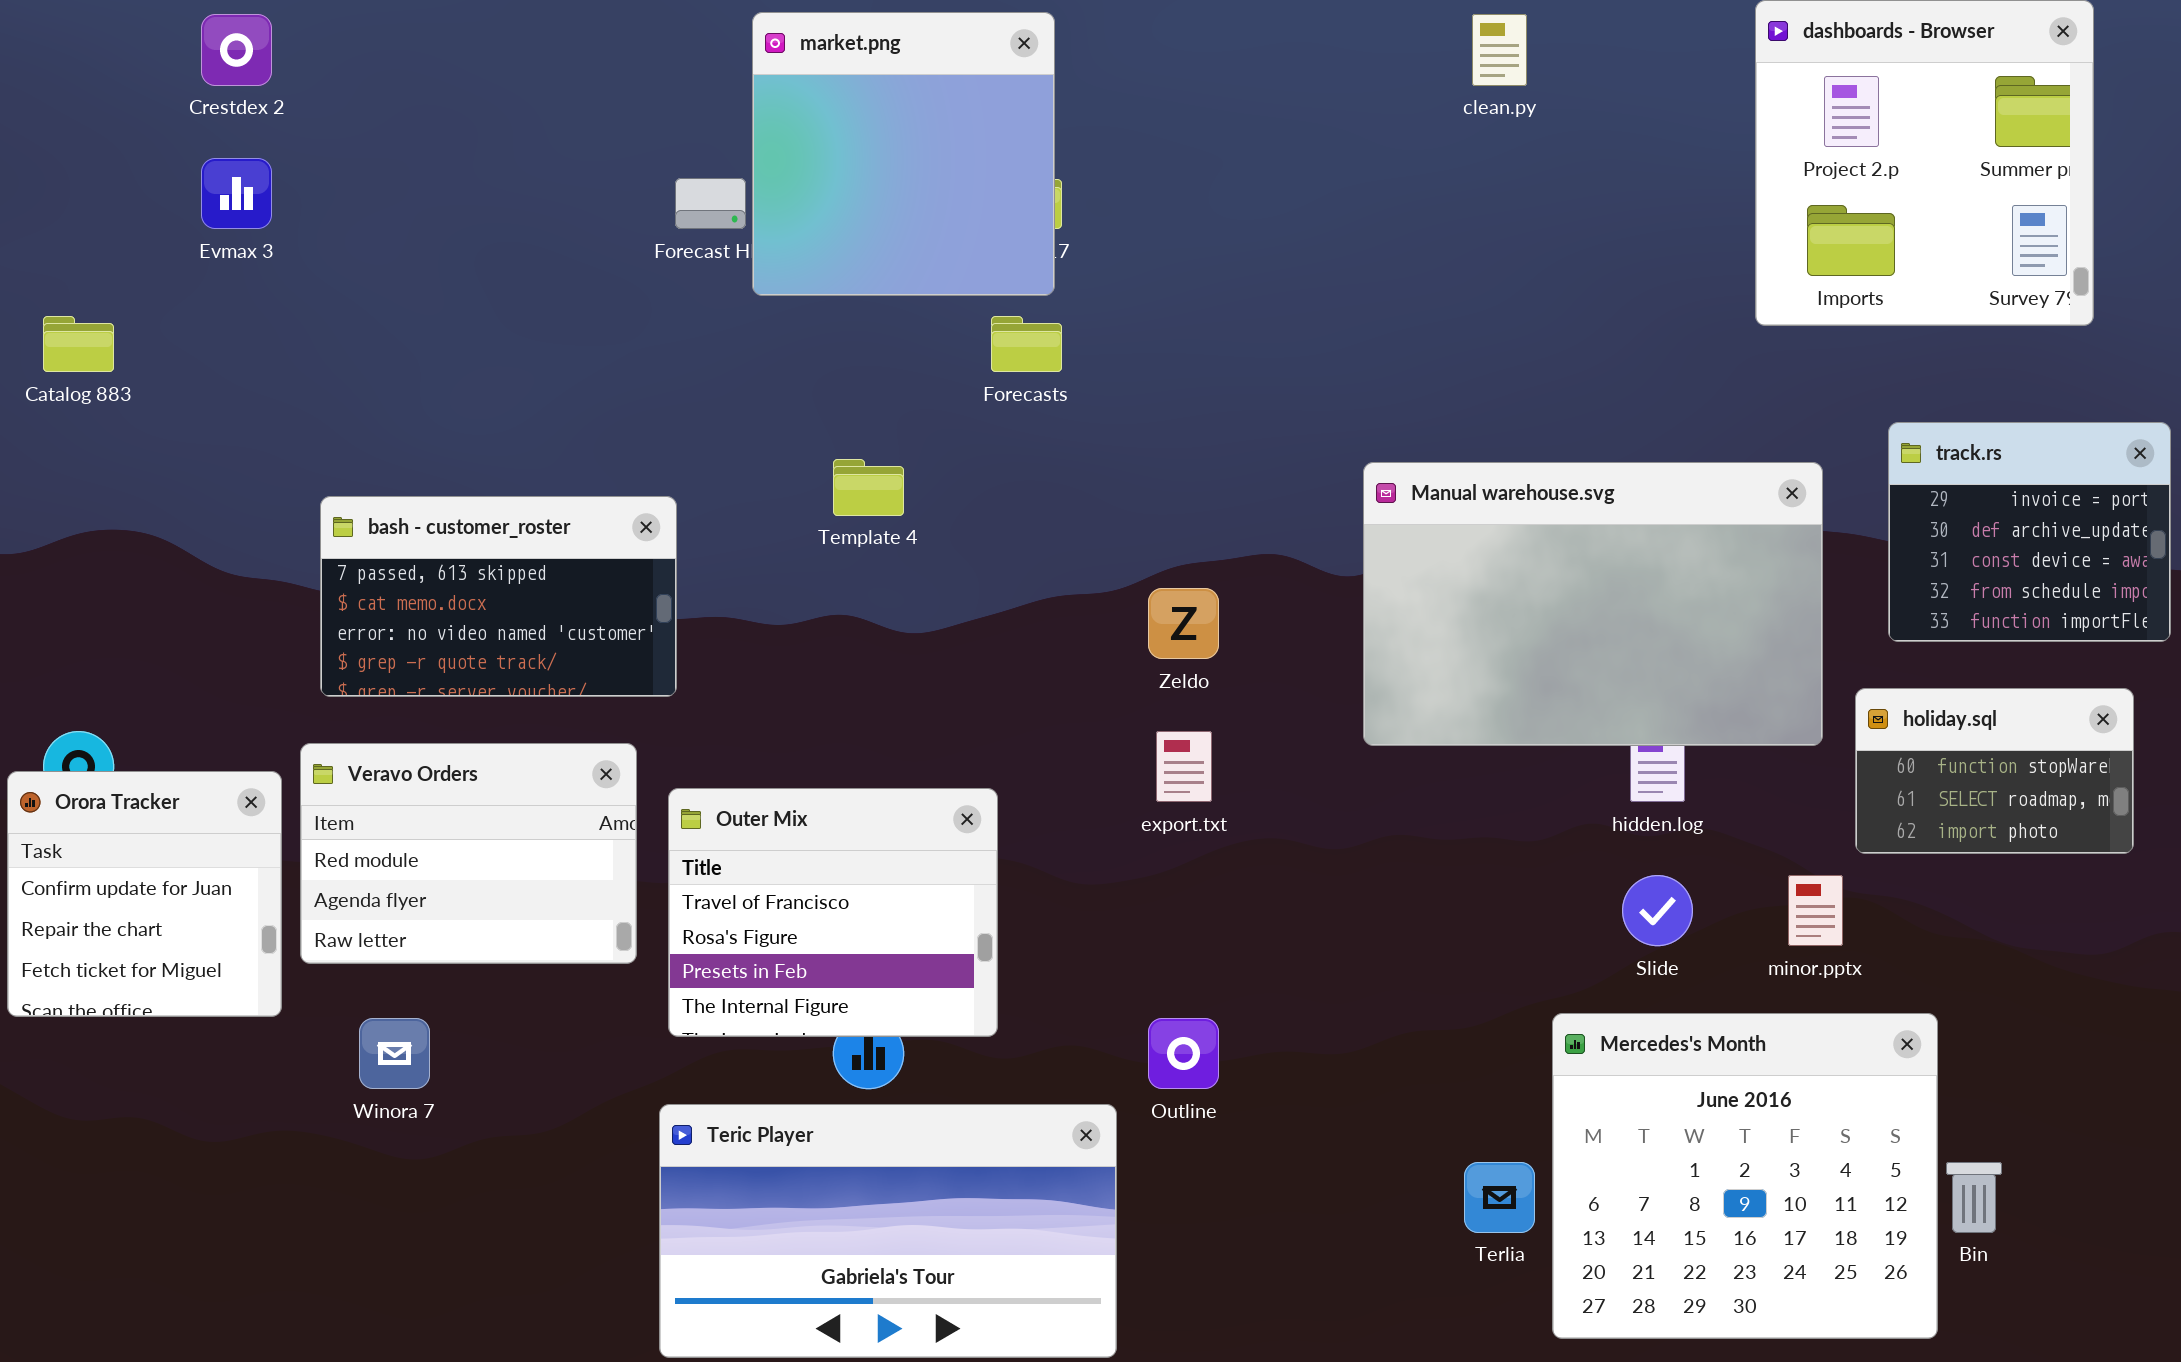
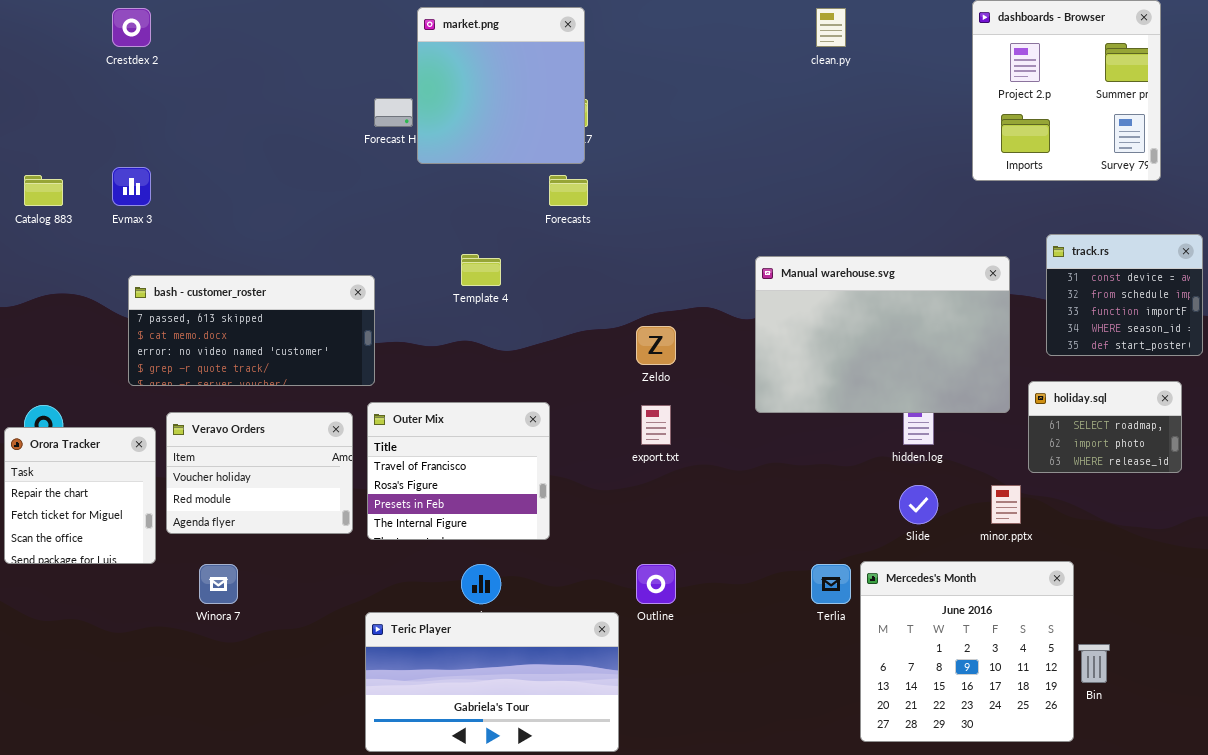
Evmax 3: [201,158,272,229] -> [112,167,151,206], moved
track.rs: [1888,422,2171,642] -> [1046,234,1203,356], scrolled down 2 rows
bash - customer_roster: [320,496,677,697] -> [128,275,375,386], resized
holiday.sql: [1855,688,2134,854] -> [1028,381,1182,473], scrolled down 1 row
Veravo Orders: [300,743,637,964] -> [166,412,353,534], scrolled up 1 row
Orora Tracker: [7,771,282,1017] -> [4,427,156,564], scrolled down 1 row
Outer Mix: [668,788,998,1037] -> [367,402,550,540], moved
Terlia: [1464,1162,1535,1233] -> [811,564,851,604], moved

